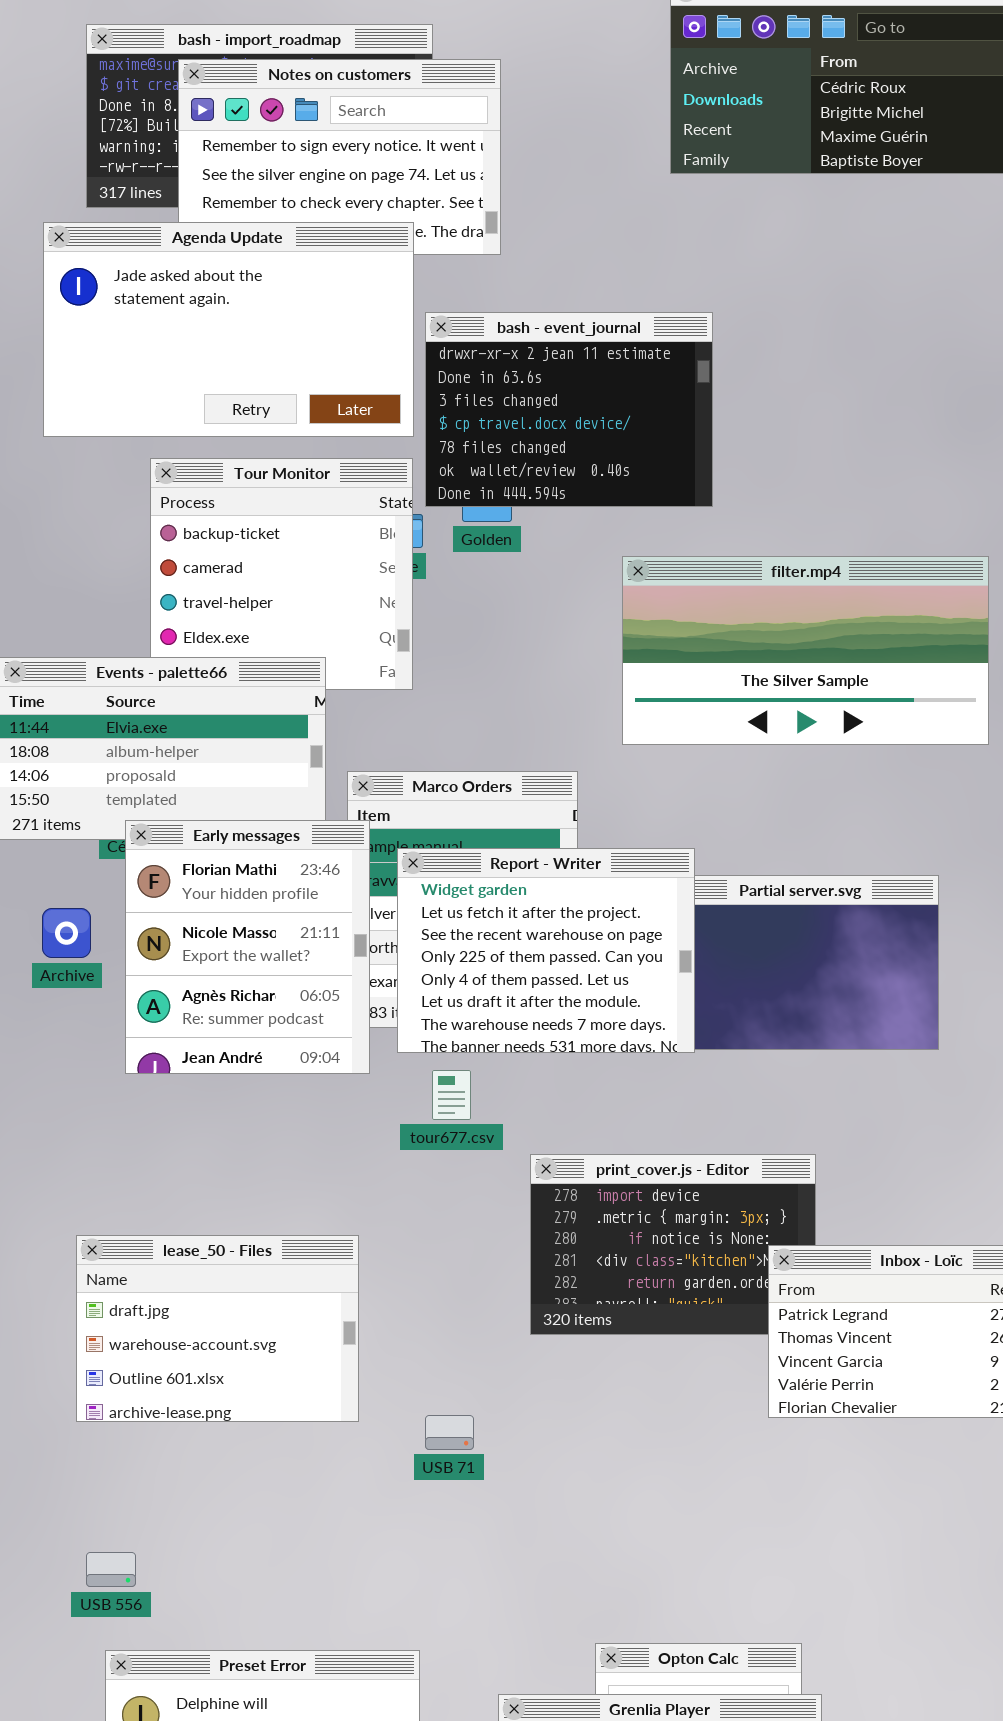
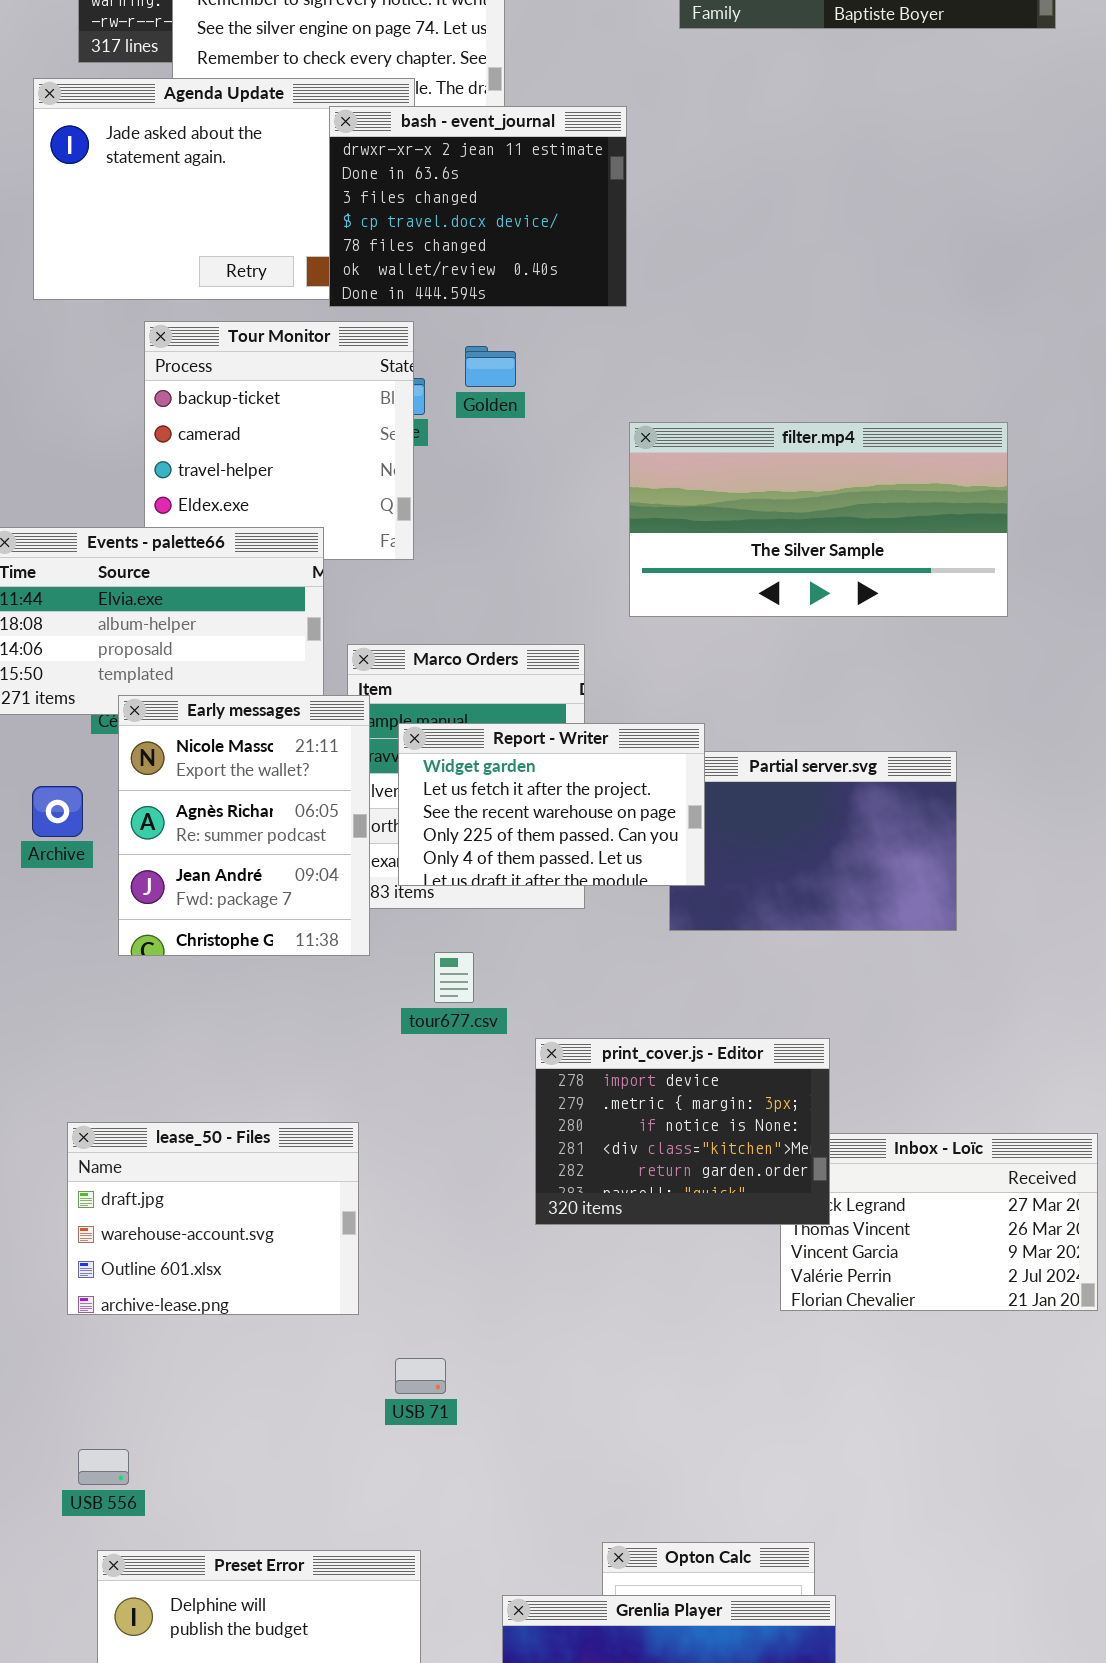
bash - event_journal: [425,312,713,507] -> [329,106,627,307], moved
Early messages: [125,820,370,1074] -> [118,695,370,956], scrolled down 1 row
Report - Writer: [397,848,695,1053] -> [398,723,705,886], resized
print_cover.js - Editor: [530,1154,816,1335] -> [535,1038,830,1225], raised
USB 71: [425,1415,474,1450] -> [395,1358,446,1394], moved

